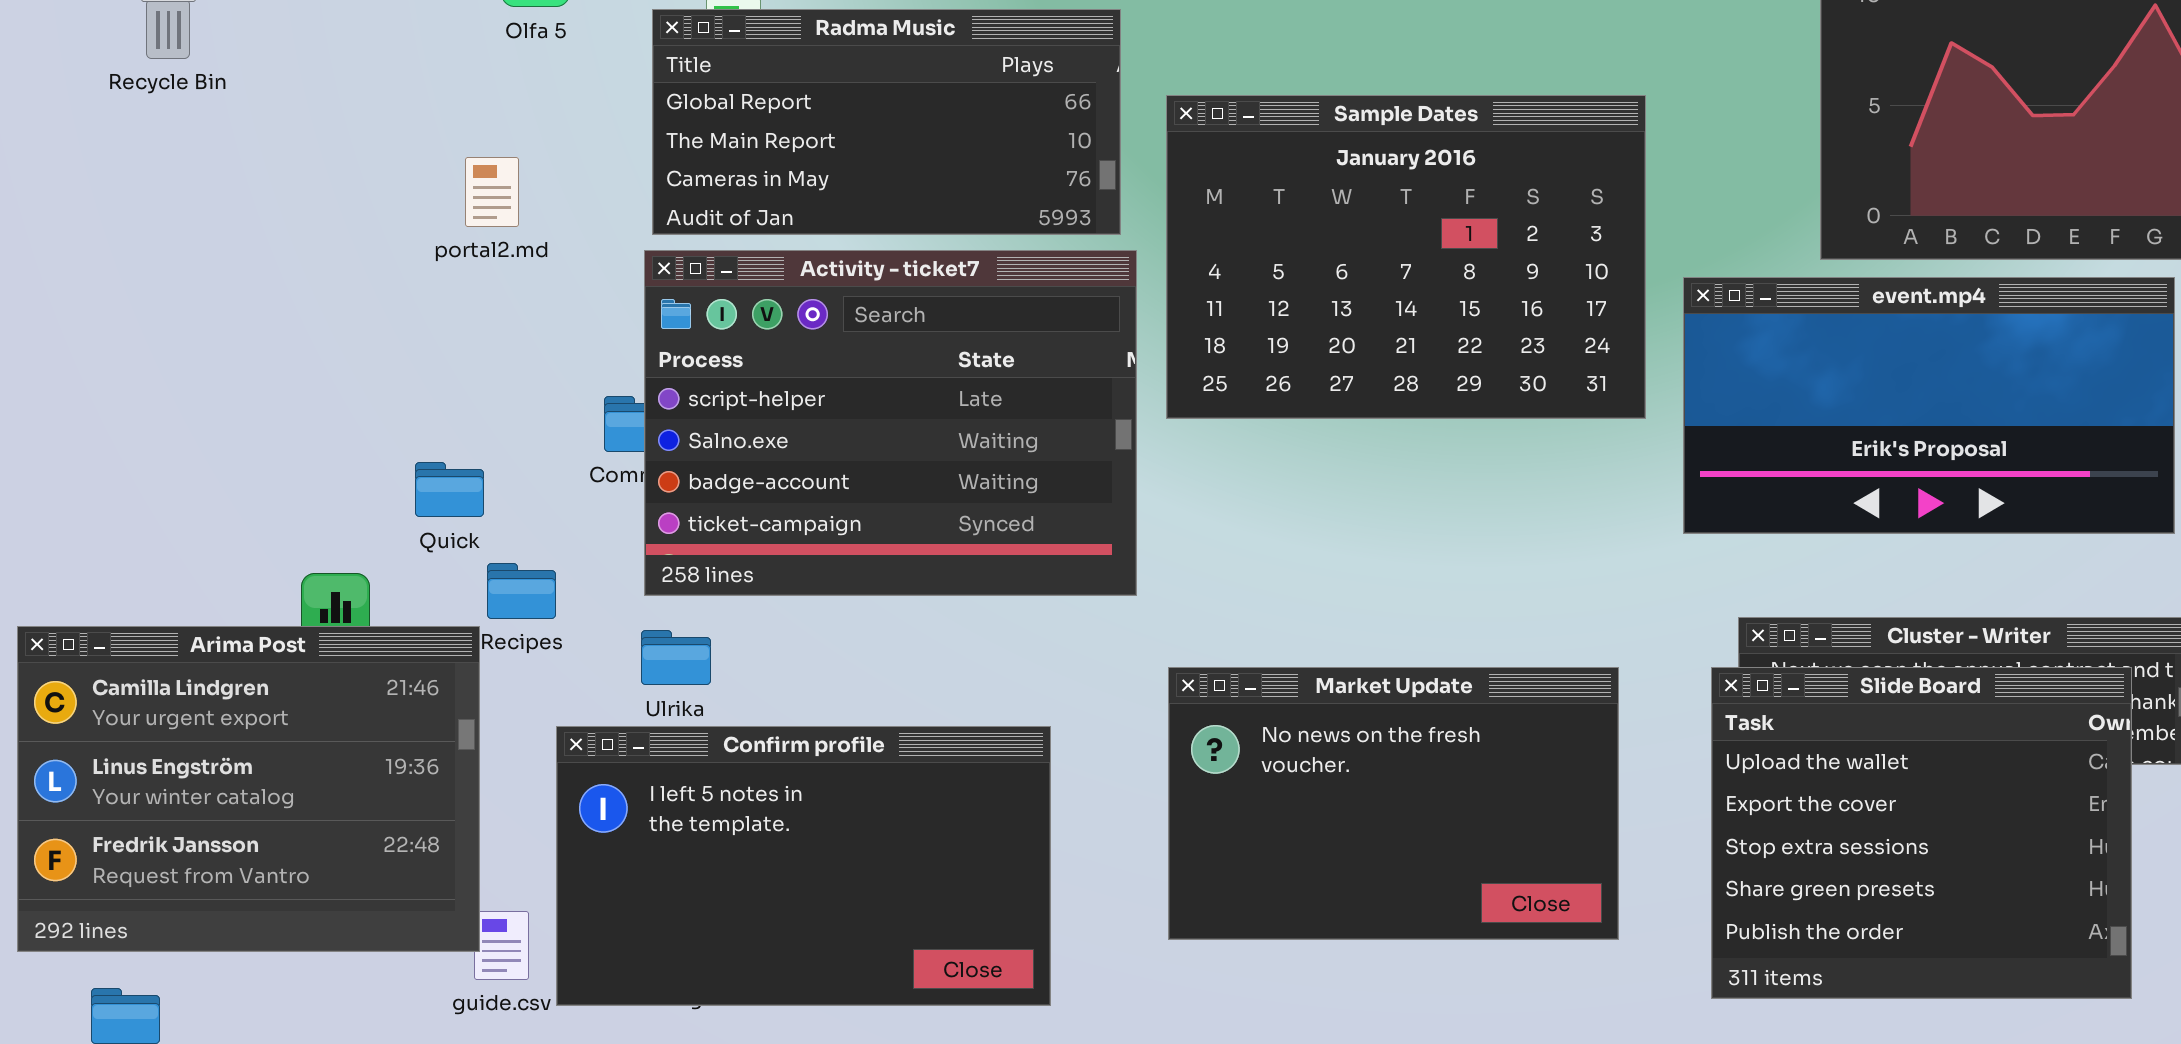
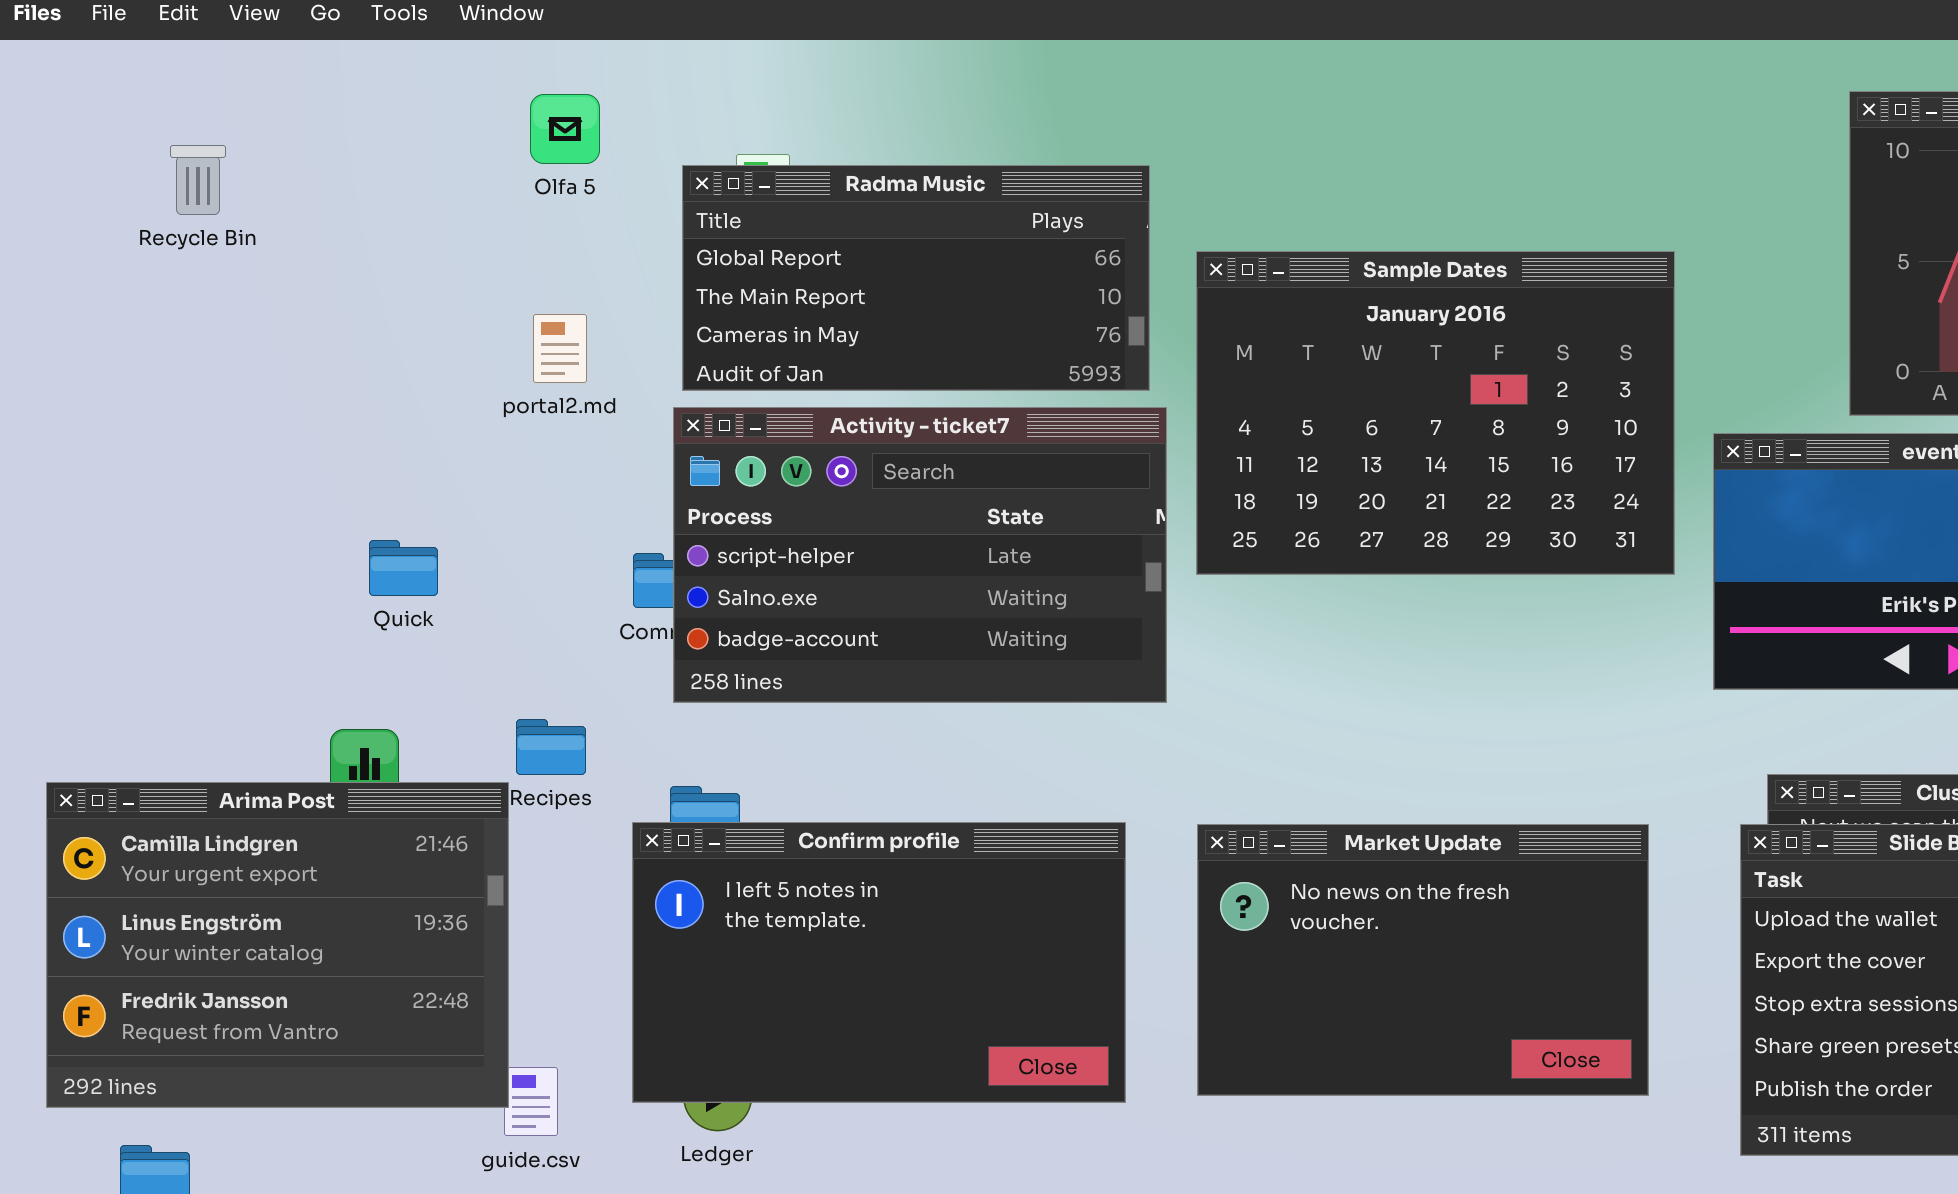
portal2.md: [465,157,519,227] -> [533,314,587,383], moved
Activity - ticket7: [644,250,1137,596] -> [673,407,1167,703], resized
Quick: [415,462,484,517] -> [369,540,438,596], moved
Confirm profile: [556,726,1051,1006] -> [632,822,1126,1103], moved

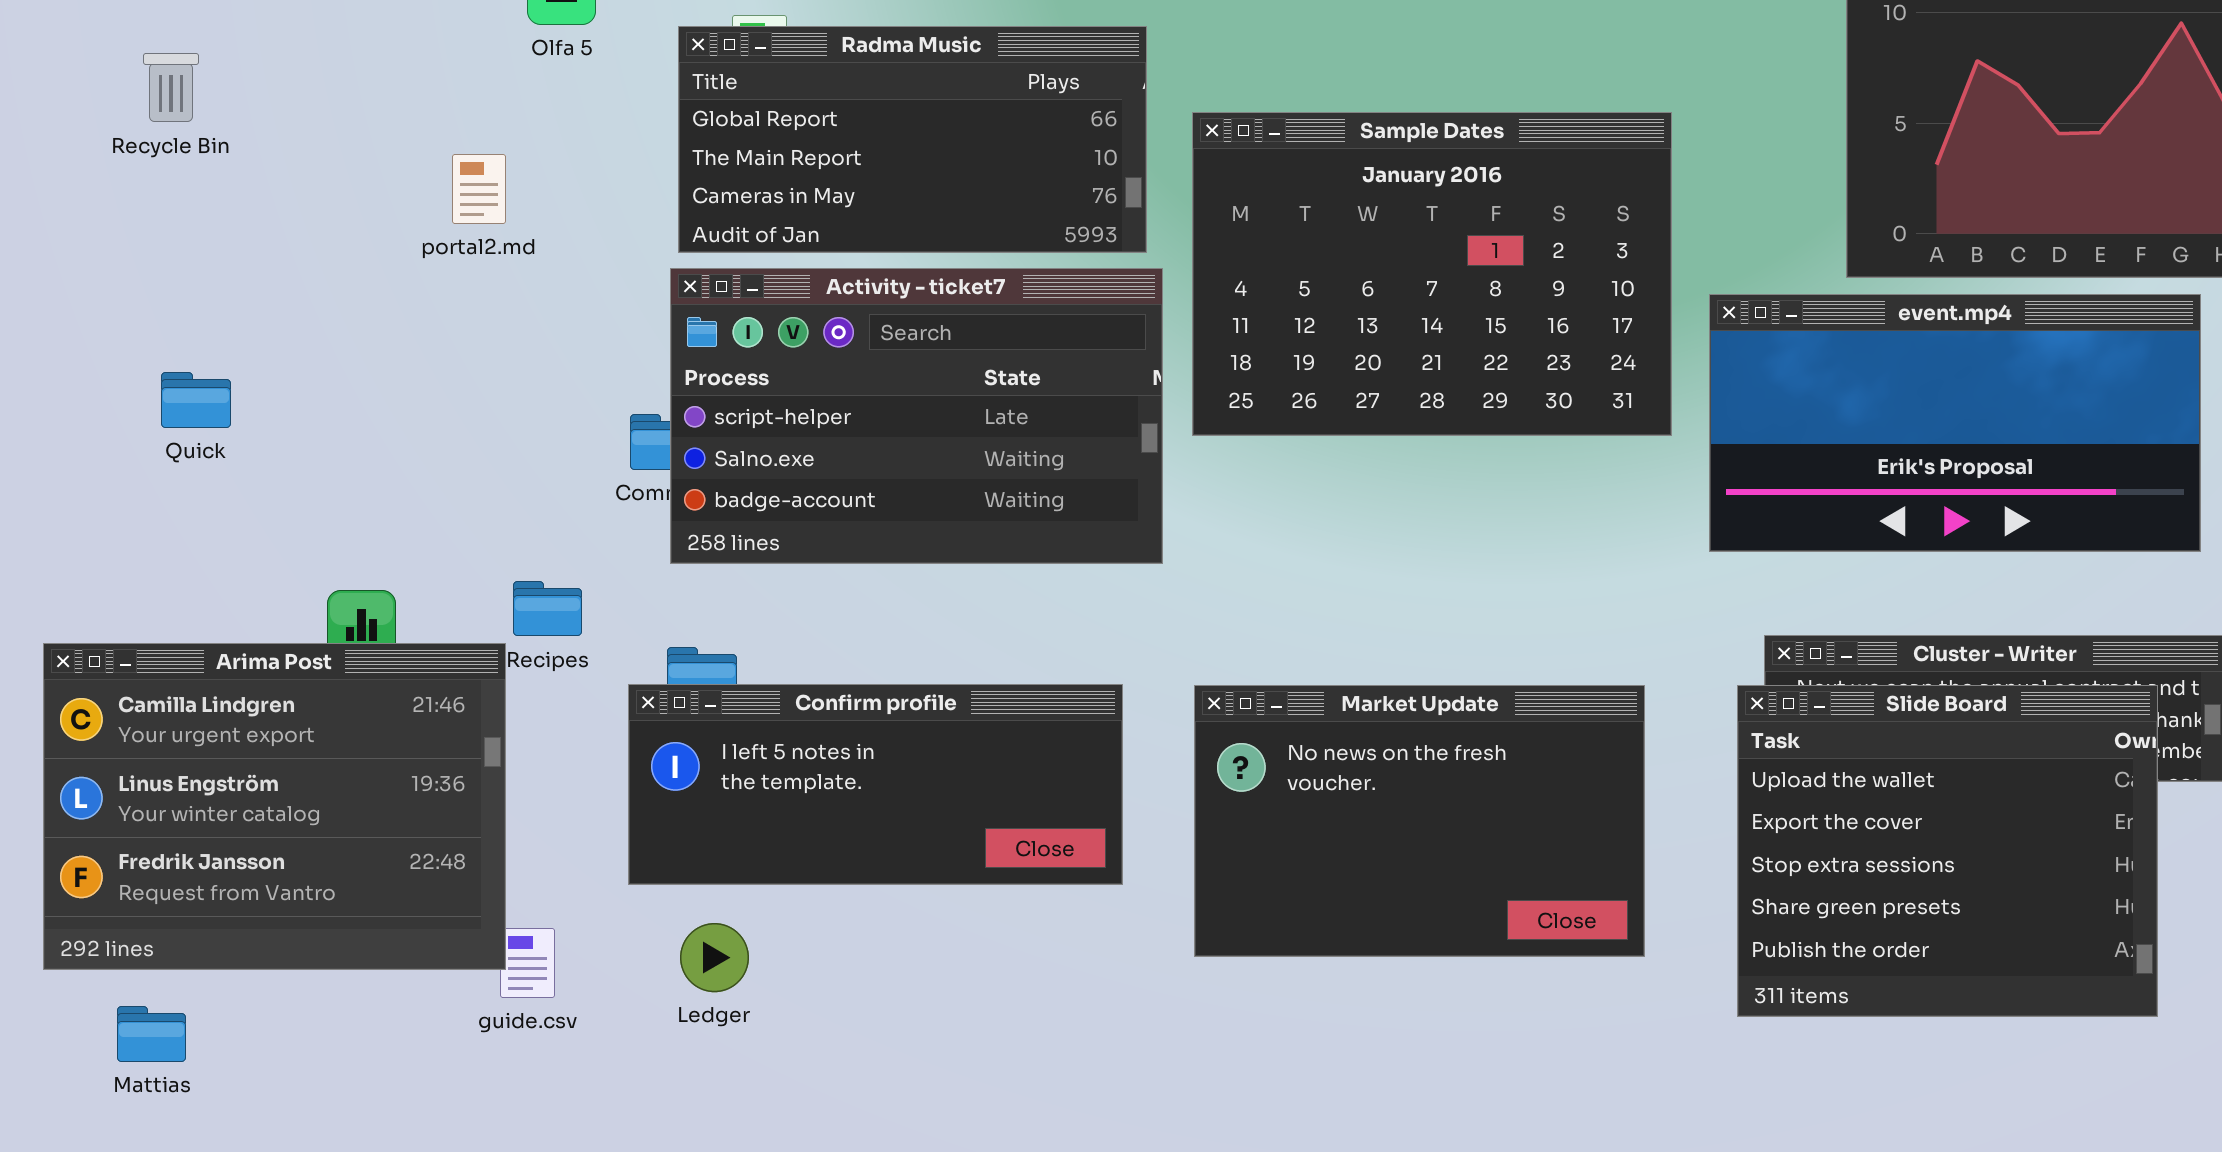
Recycle Bin: [170,145,226,215] -> [143,53,199,122], moved
portal2.md: [533,314,587,383] -> [452,154,506,224], moved
Quick: [369,540,438,596] -> [161,372,231,428], moved
Confirm profile: [632,822,1126,1103] -> [628,684,1123,885], resized

